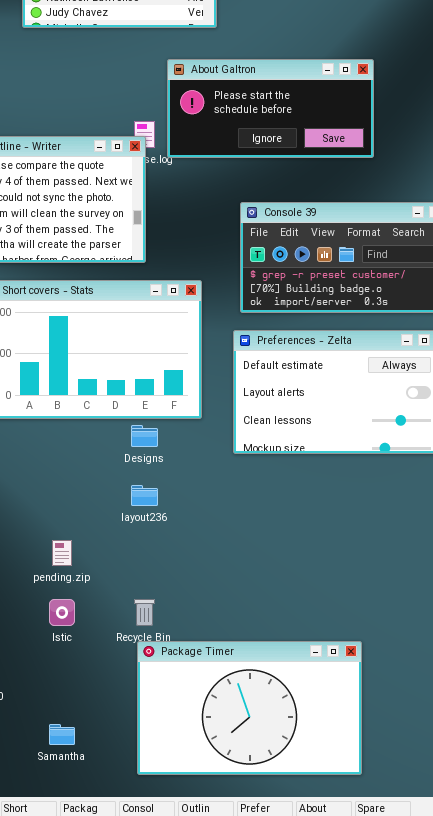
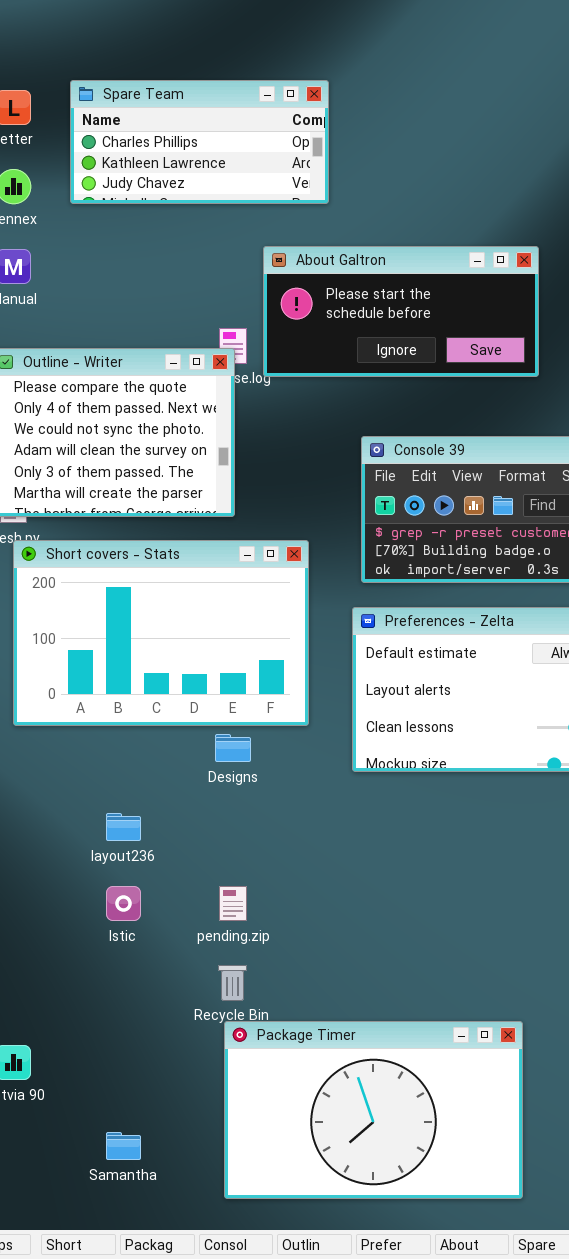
layout236: [131,485,158,506] -> [106,813,141,841], moved
pending.zip: [52,540,72,566] -> [219,886,247,921], moved
Istic: [49,599,75,626] -> [106,886,141,921], moved

